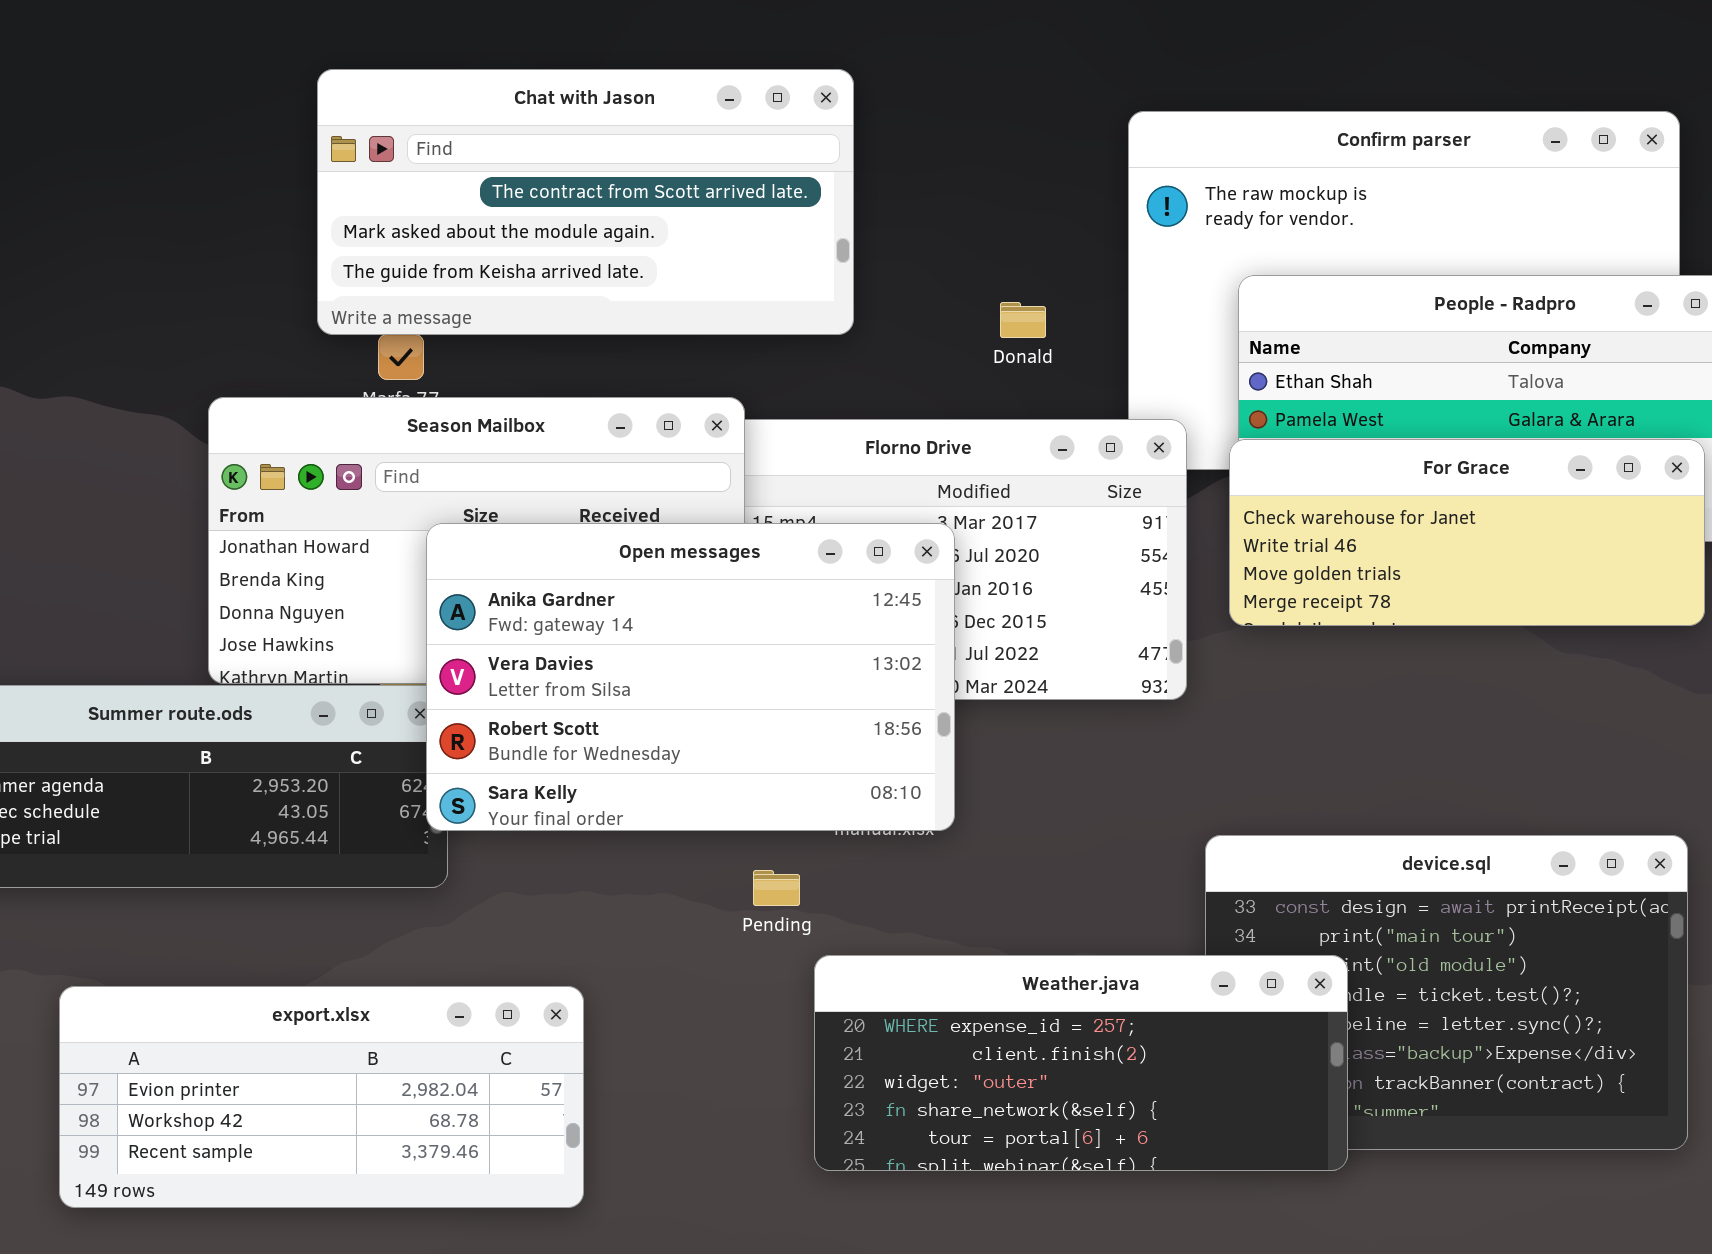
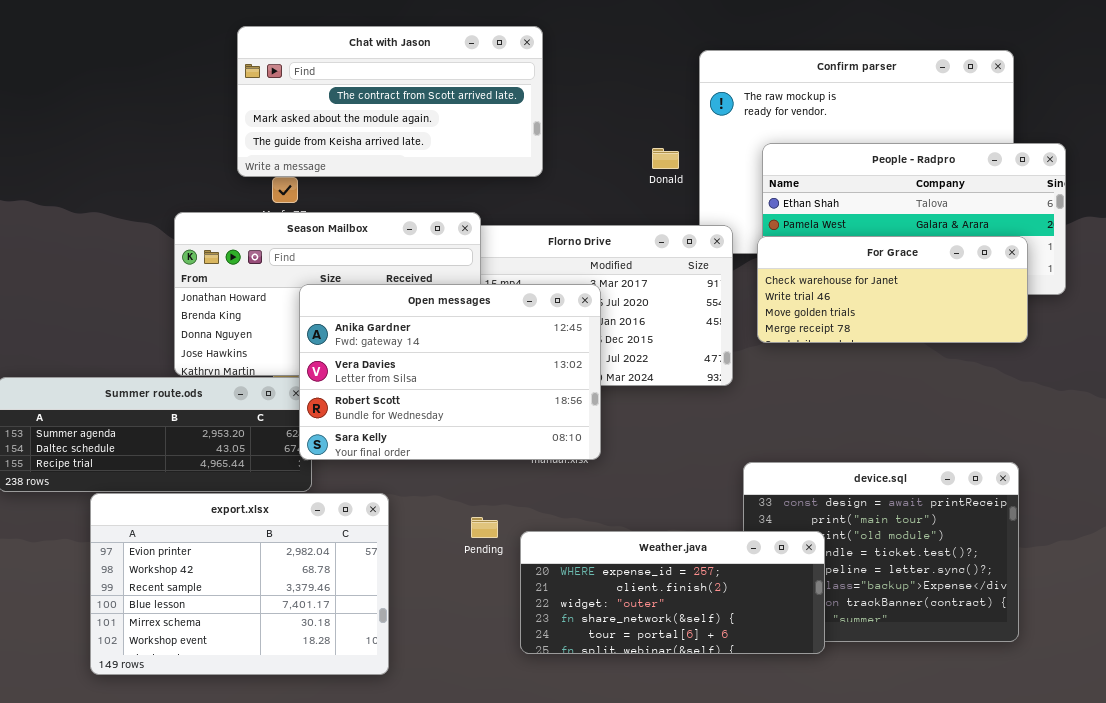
Donald: [1000,302,1046,338] -> [652,148,679,169], moved
Pending: [753,870,800,906] -> [471,517,498,538], moved
export.xlsx: [59,986,584,1208] -> [90,493,389,675], resized

